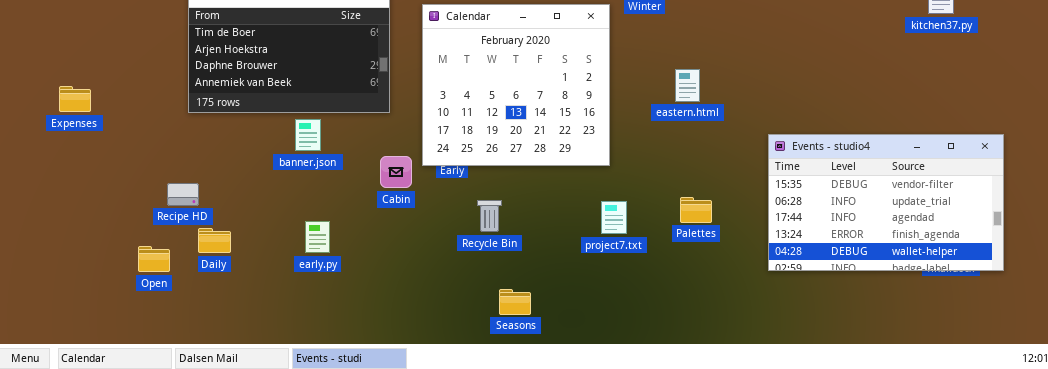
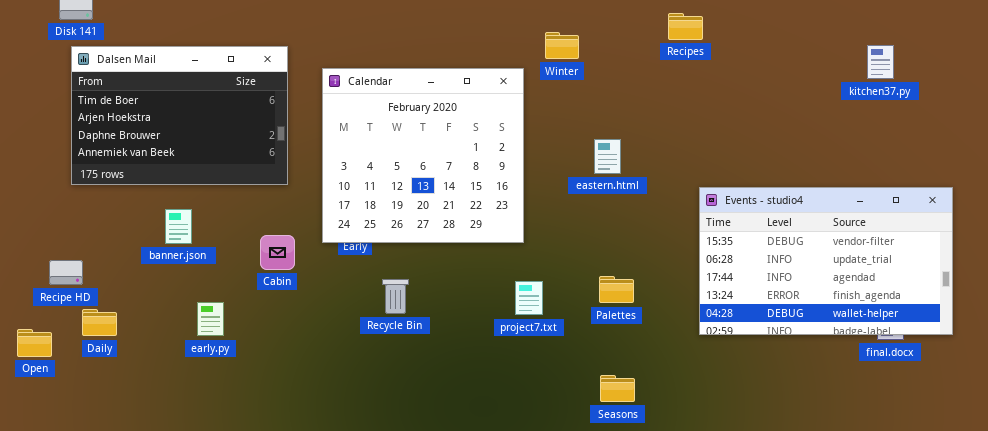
banner.json: [295,119,321,151] -> [165,209,192,244], moved
Events - studio4: [768,134,1004,271] -> [699,187,953,335], moved
Cabin: [380,156,412,188] -> [260,235,295,270], moved
Seasons: [499,289,531,315] -> [600,375,635,402], moved

